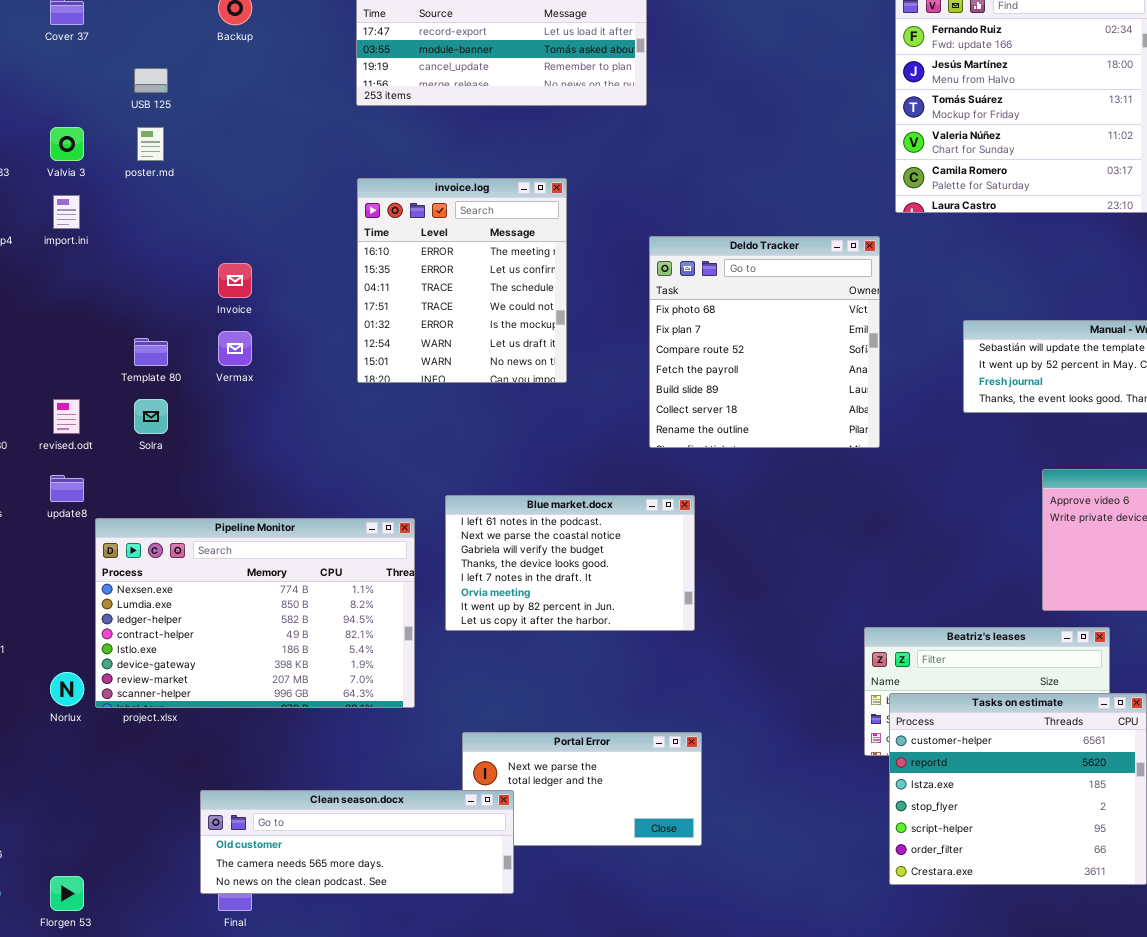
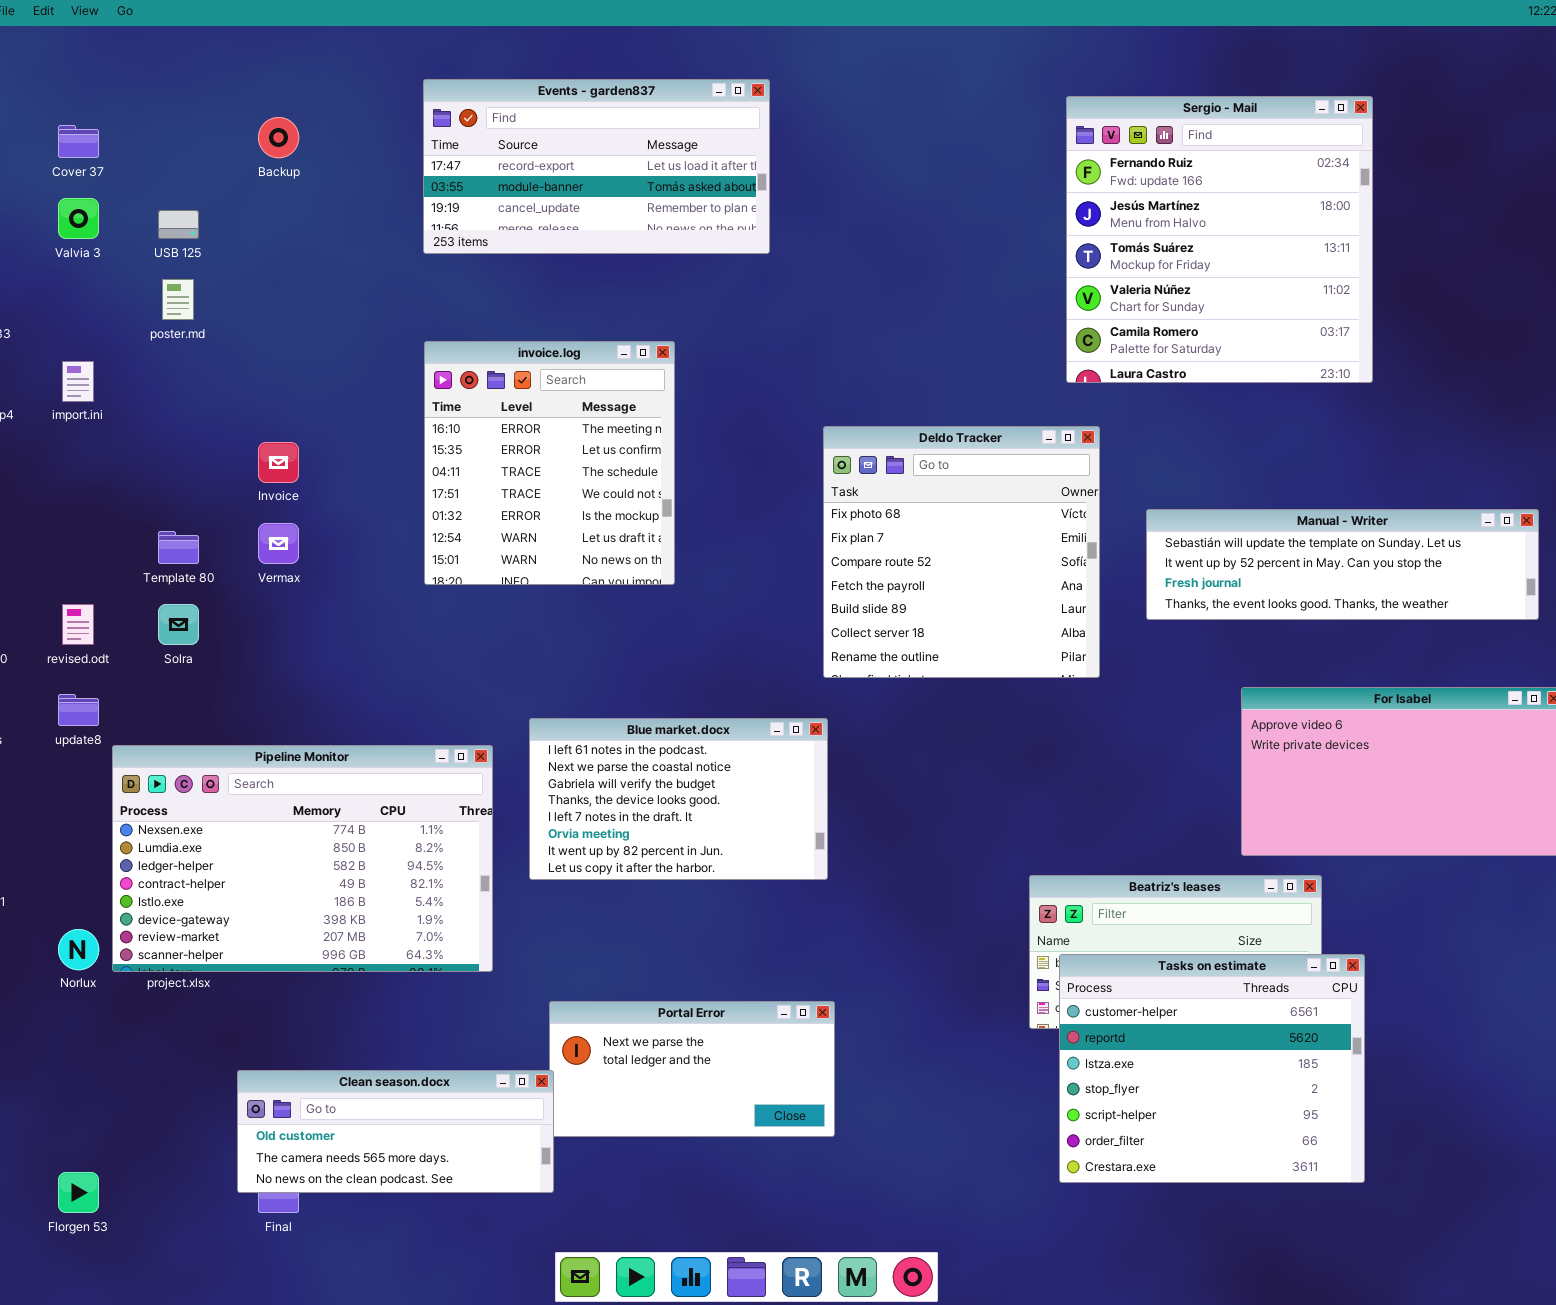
Valvia 3: [50,127,84,161] -> [58,198,99,239], moved
Deldo Tracker: [649,236,880,448] -> [823,426,1100,678], moved
Clean season.docx: [200,790,514,894] -> [237,1070,554,1193], resized

